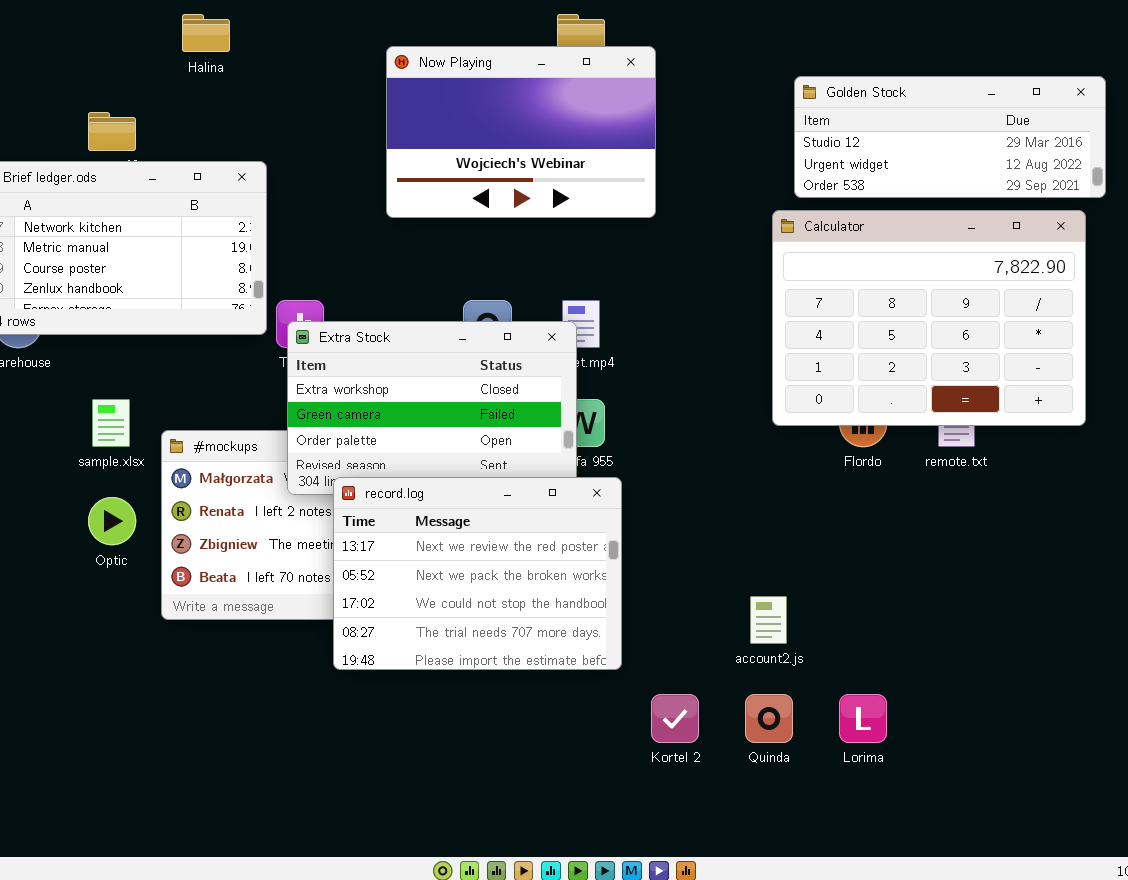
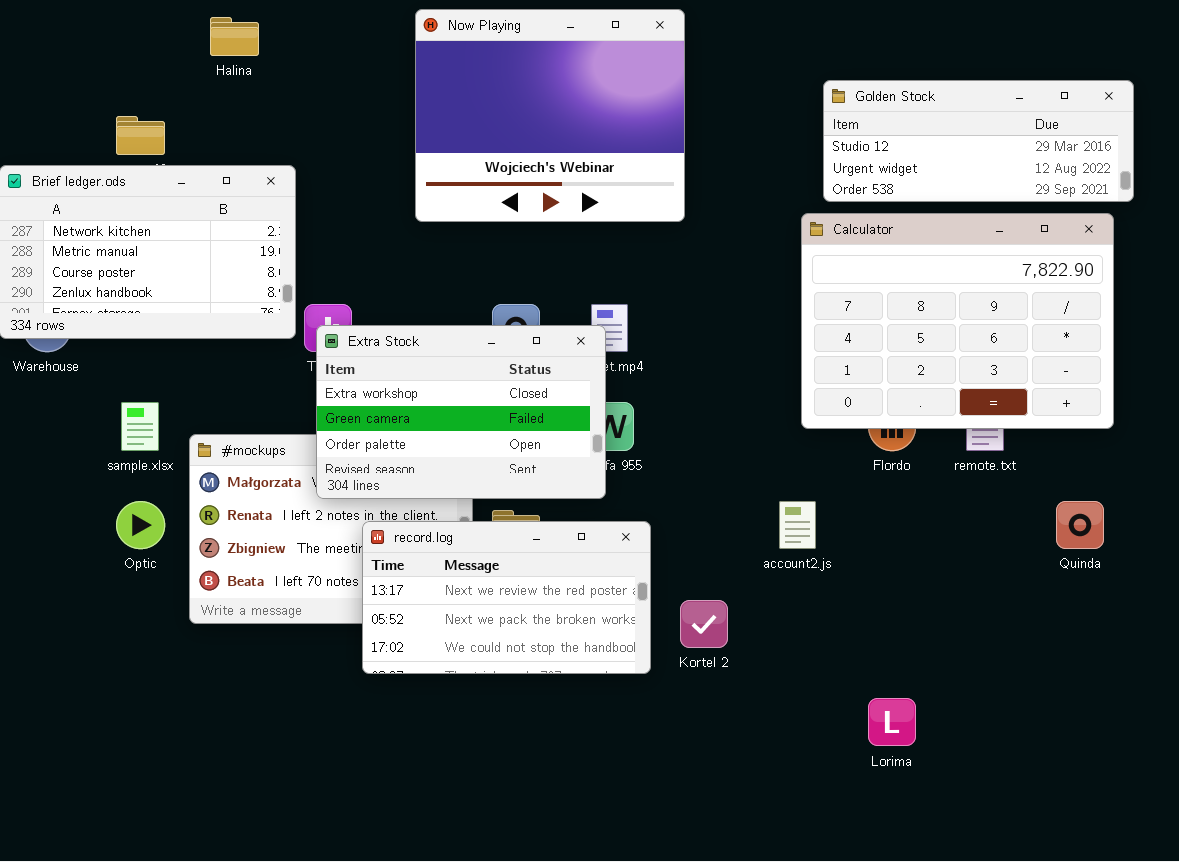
Now Playing: [386,46,656,218] -> [415,9,685,222], resized
record.log: [333,477,622,670] -> [362,521,651,674], resized
account2.js: [750,596,787,644] -> [779,501,816,549], moved
Kortel 2: [651,694,699,743] -> [680,600,728,648], moved
Quinda: [745,694,793,743] -> [1056,501,1104,549], moved

